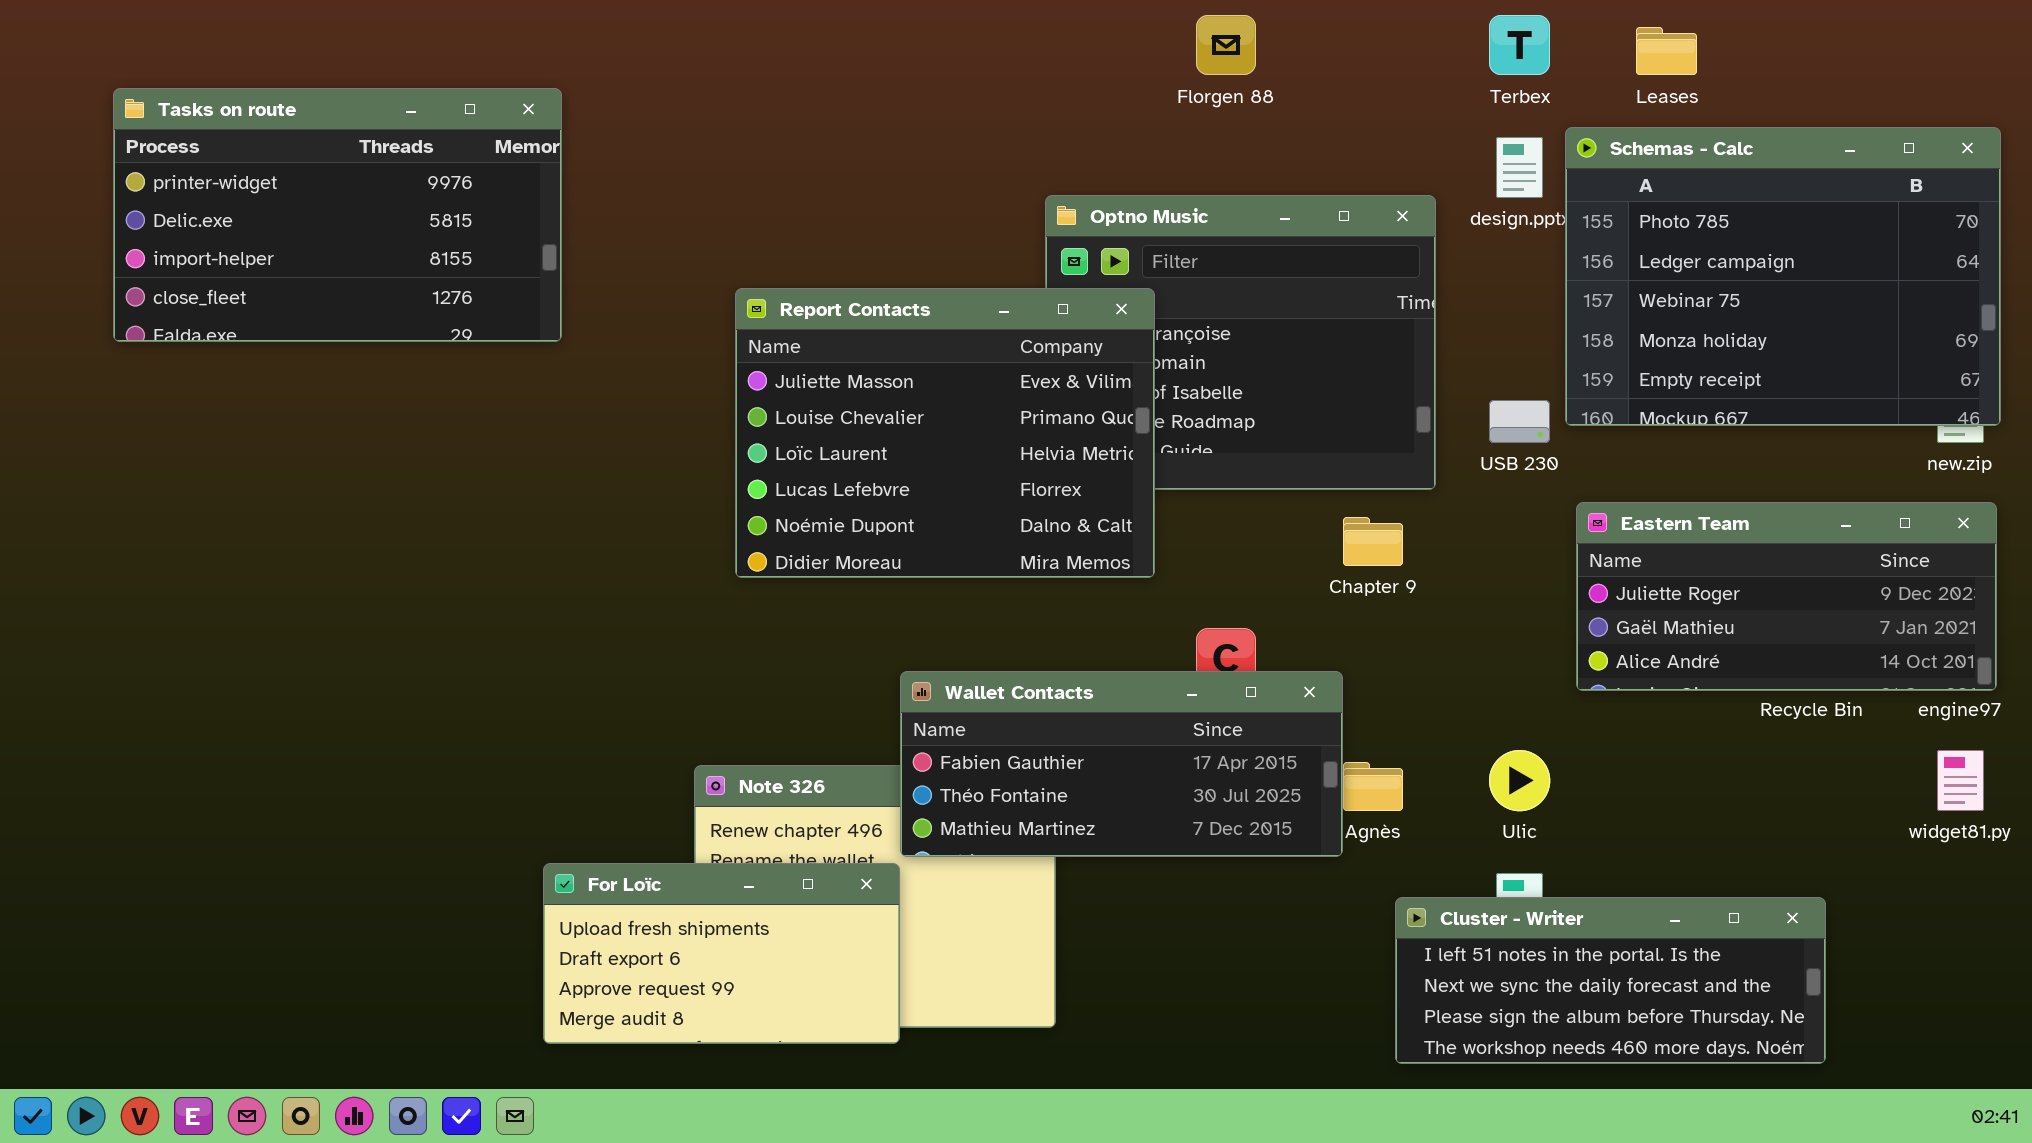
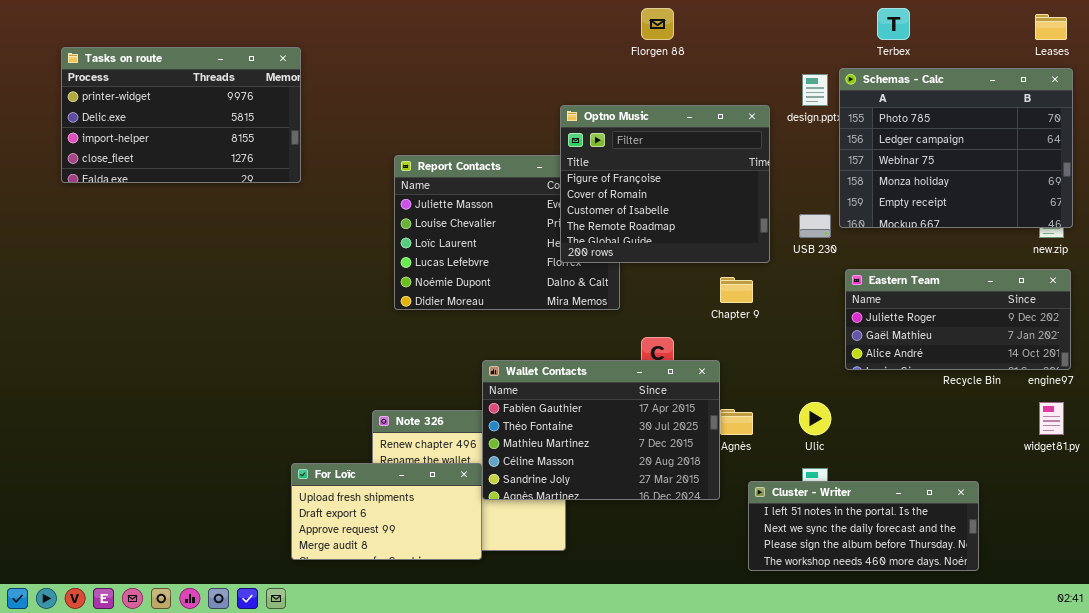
Terbex: [1489,15,1550,75] -> [877,8,910,40], moved
Leases: [1636,27,1697,75] -> [1035,14,1067,40], moved
Optno Music: [1045,195,1436,490] -> [560,105,770,263], raised
Wallet Contacts: [900,671,1343,857] -> [482,360,720,500], resized

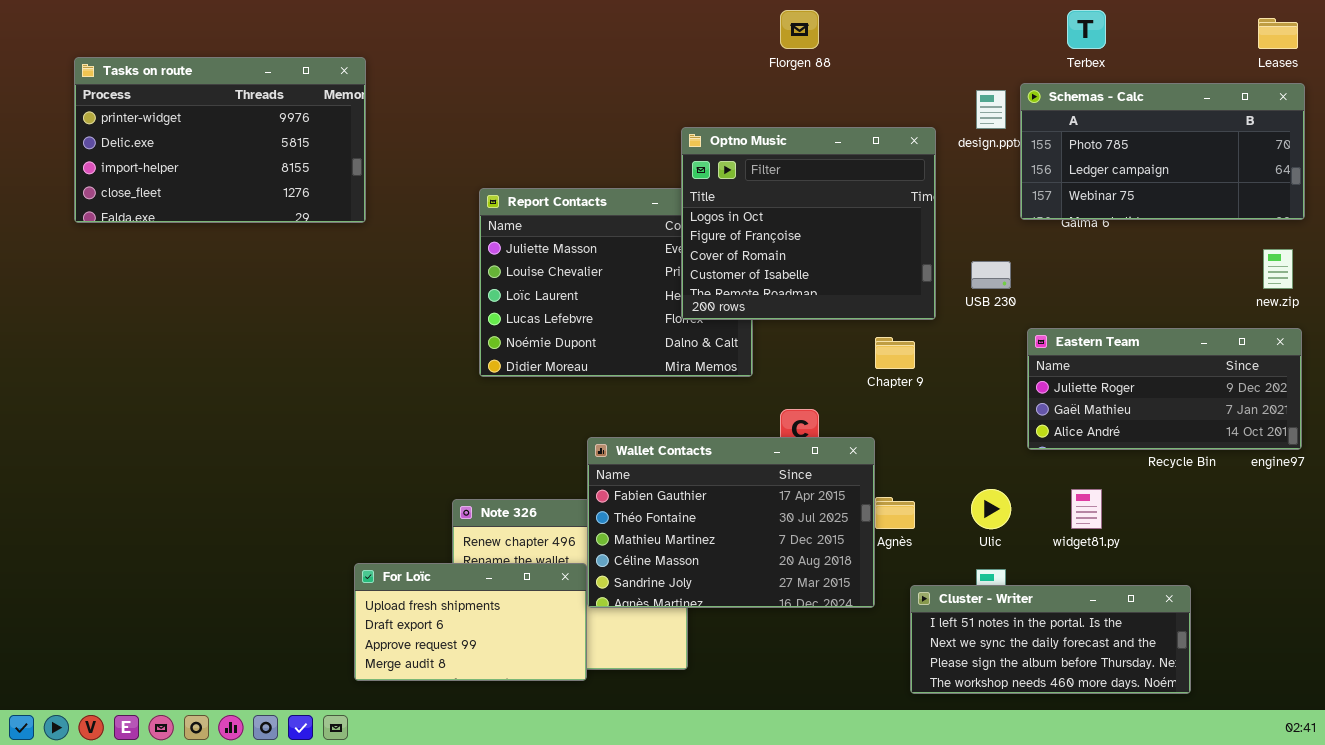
Schemas - Calc: [839,68,1073,228] -> [1020,83,1305,220], resized
Optno Music: [560,105,770,263] -> [681,127,936,320], scrolled up 1 row
widget81.py: [1039,402,1064,435] -> [1071,489,1102,529], moved

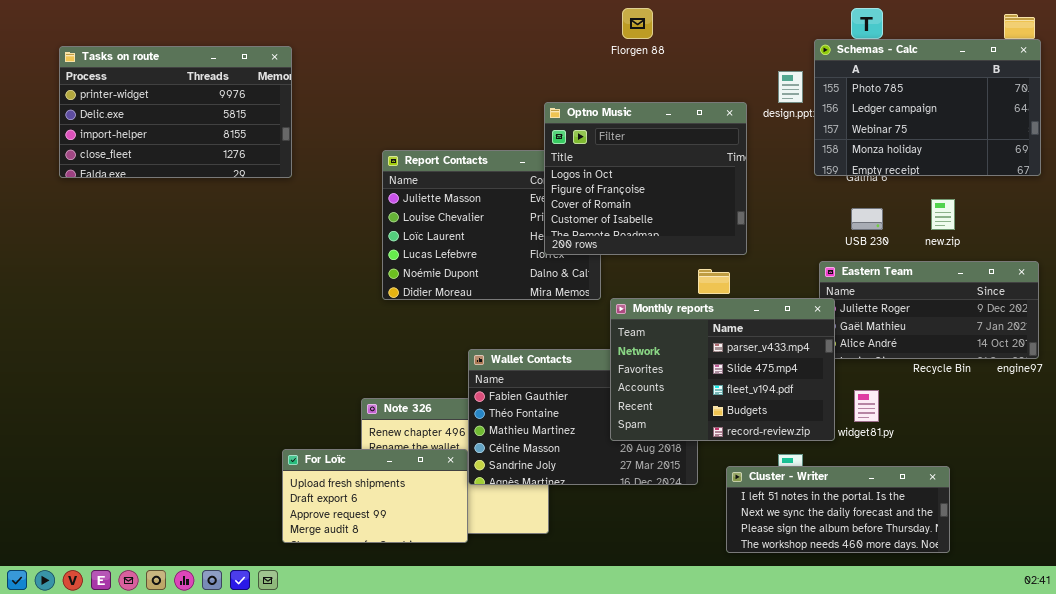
Schemas - Calc: [1020,83,1305,220] -> [814,39,1041,176], resized
new.zip: [1263,249,1293,289] -> [931,199,955,230], moved
USB 230: [971,261,1011,289] -> [851,208,883,230], moved
Monthly reports: none -> [610,298,835,441], opened

